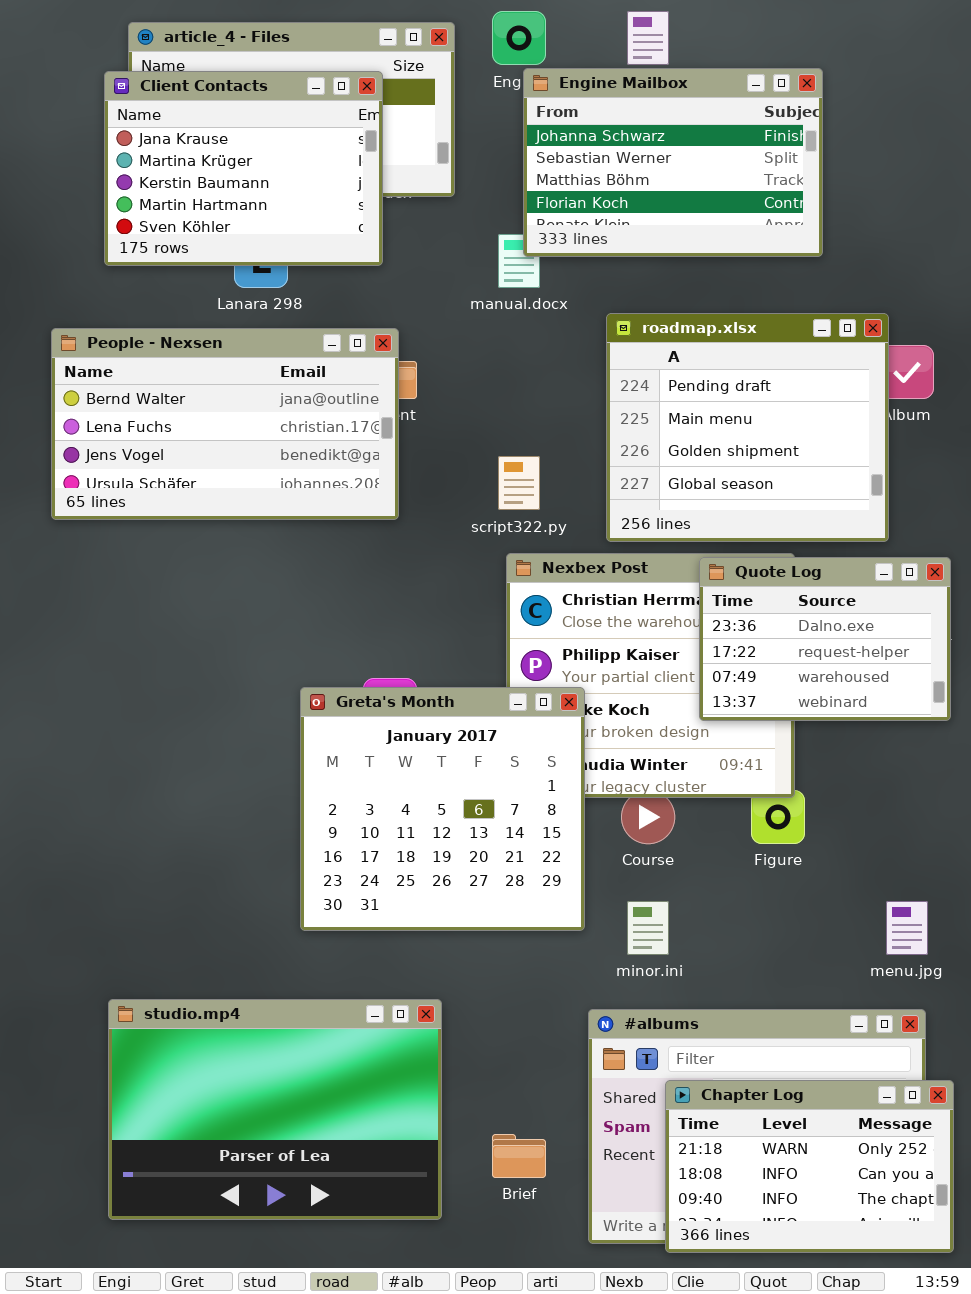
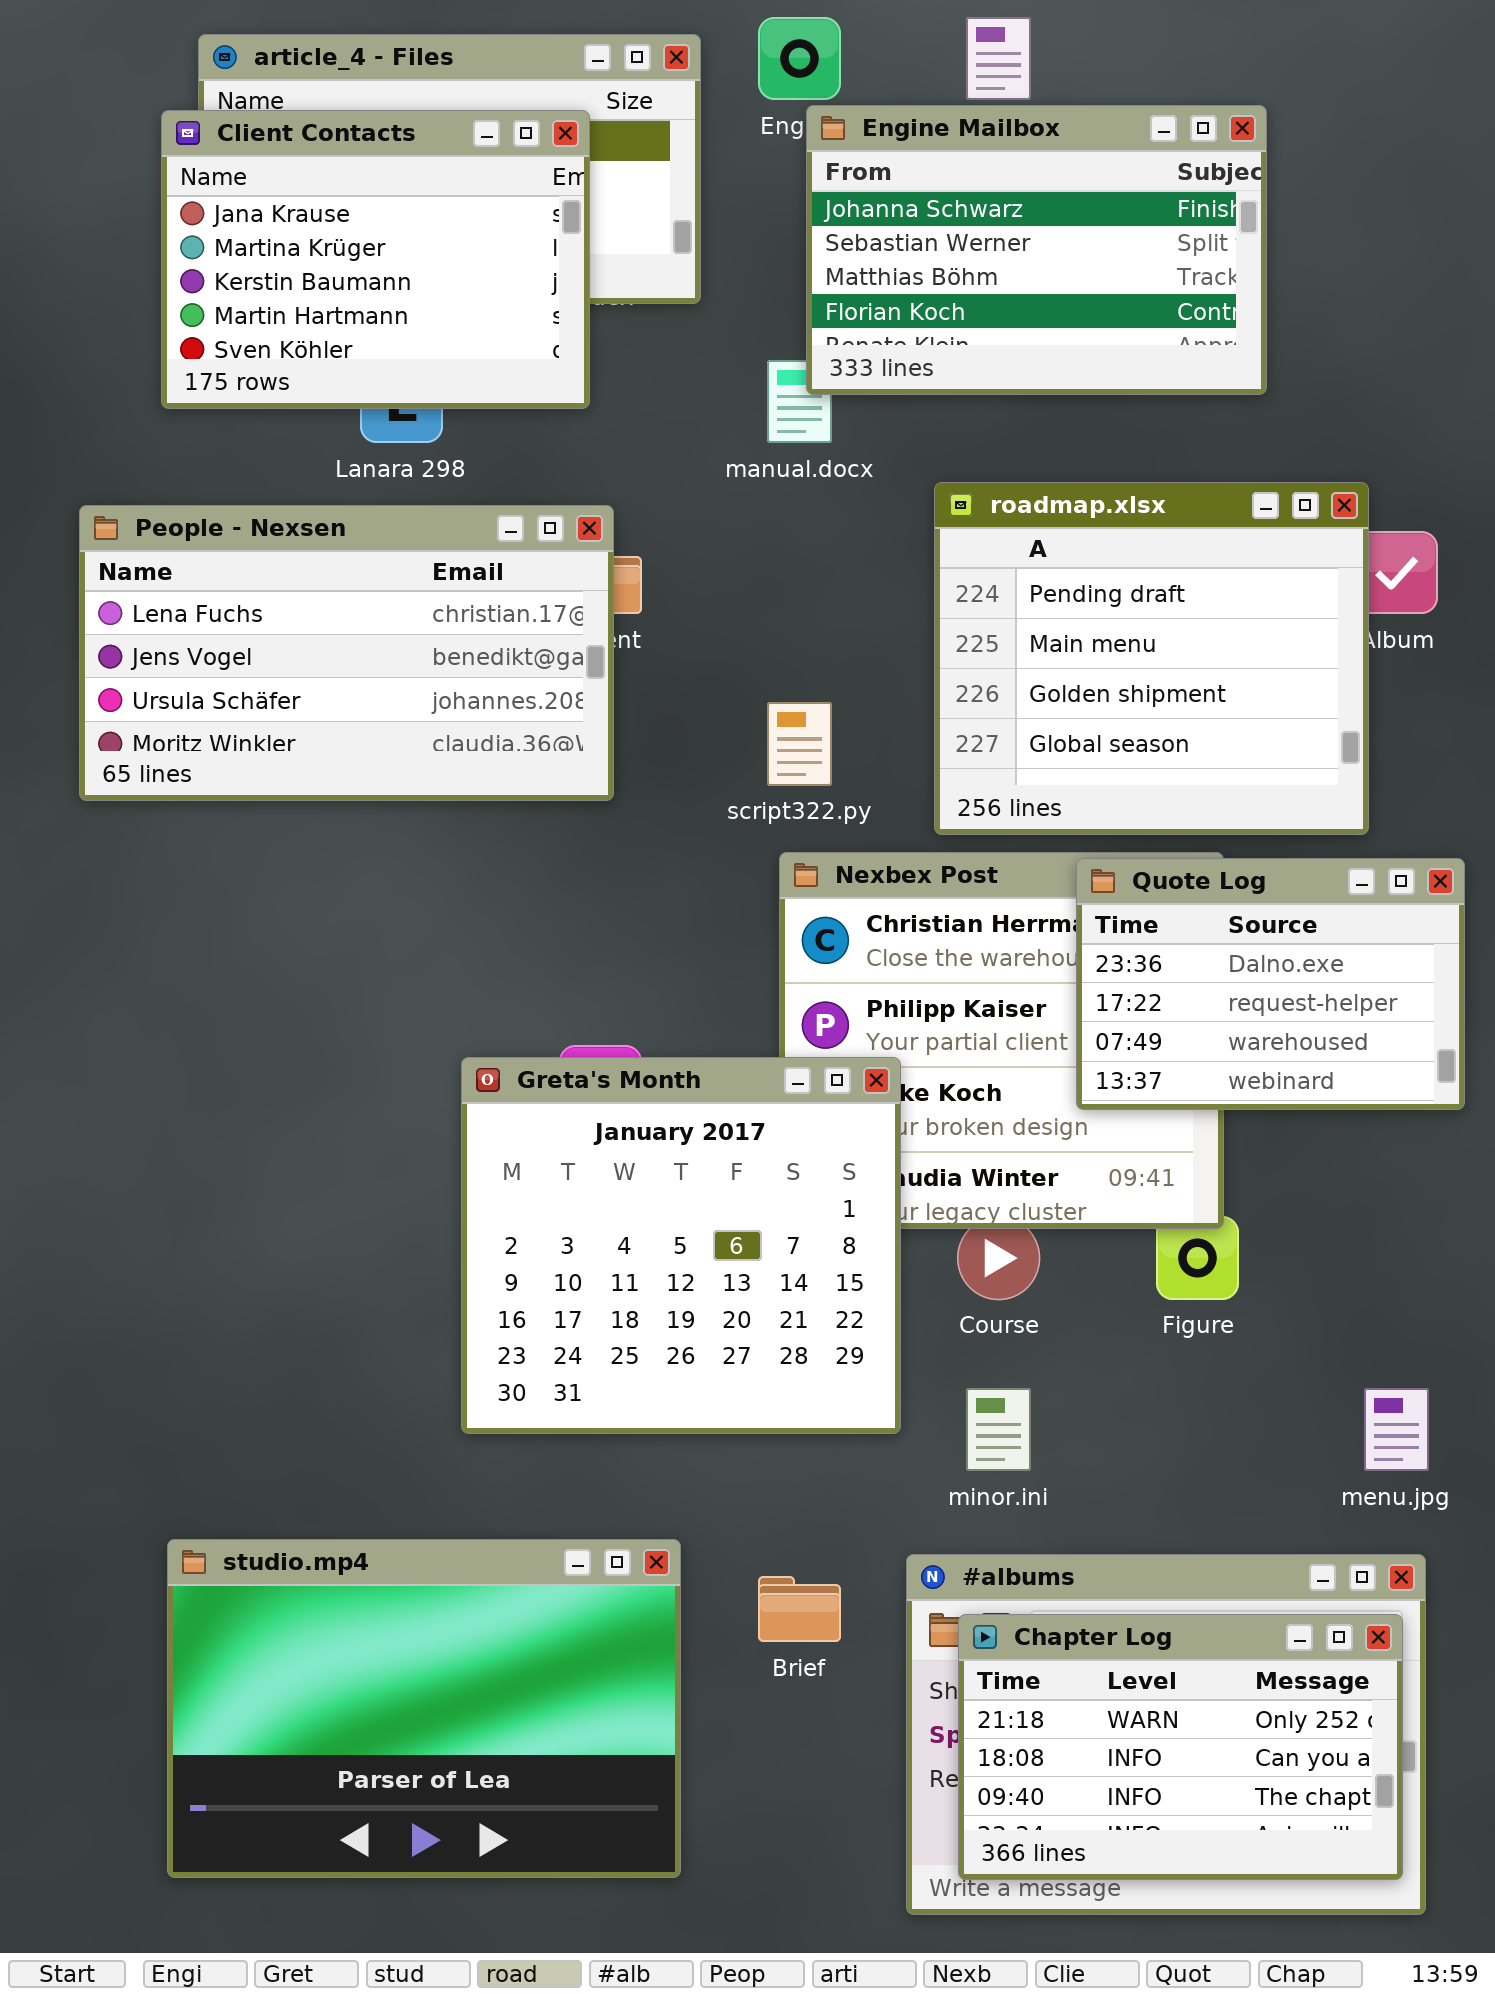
People - Nexsen: [51,328,399,520] -> [79,505,614,801], scrolled down 1 row
Chapter Log: [665,1080,954,1253] -> [958,1614,1403,1880], moved
Brief: [492,1134,546,1178] -> [758,1576,841,1642], moved

